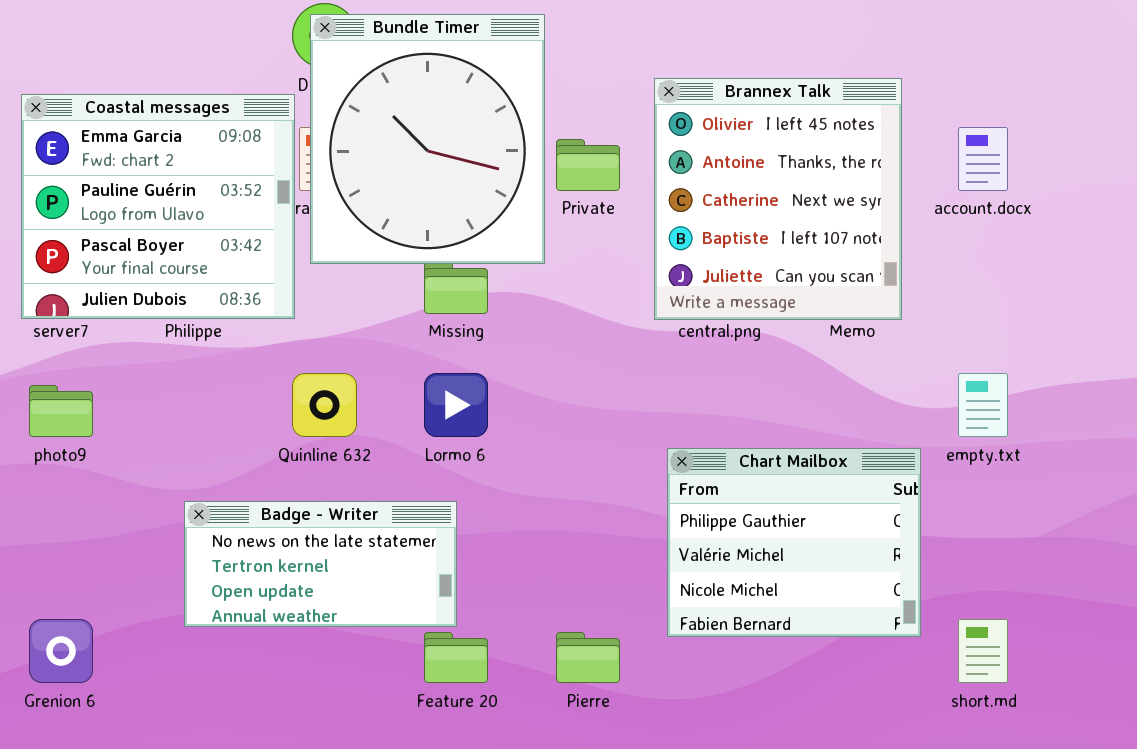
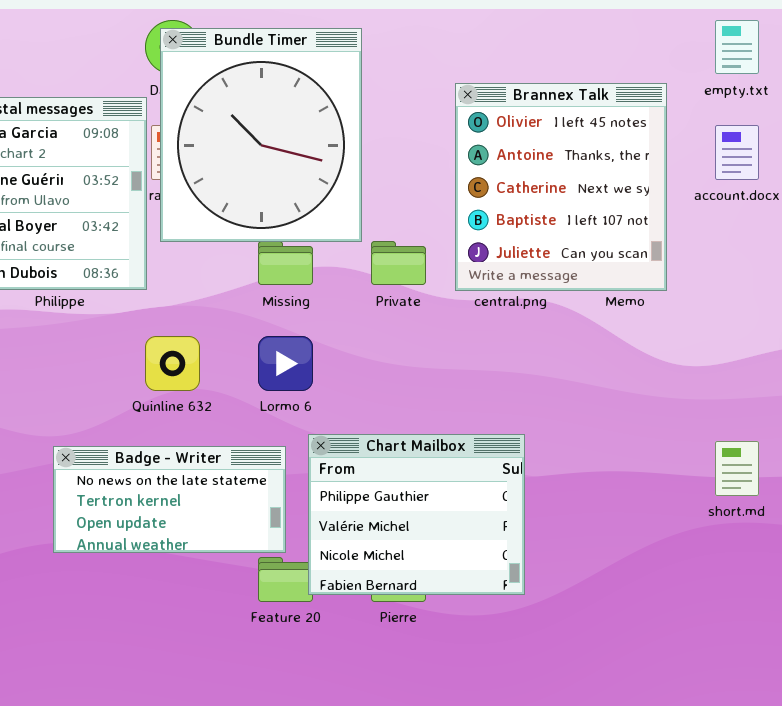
Private: [556,139,620,191] -> [371,241,426,285], moved
empty.txt: [958,373,1008,437] -> [715,20,759,74], moved
Chart Mailbox: [667,448,921,637] -> [308,434,525,595], moved
short.md: [958,619,1008,683] -> [715,441,759,496], moved

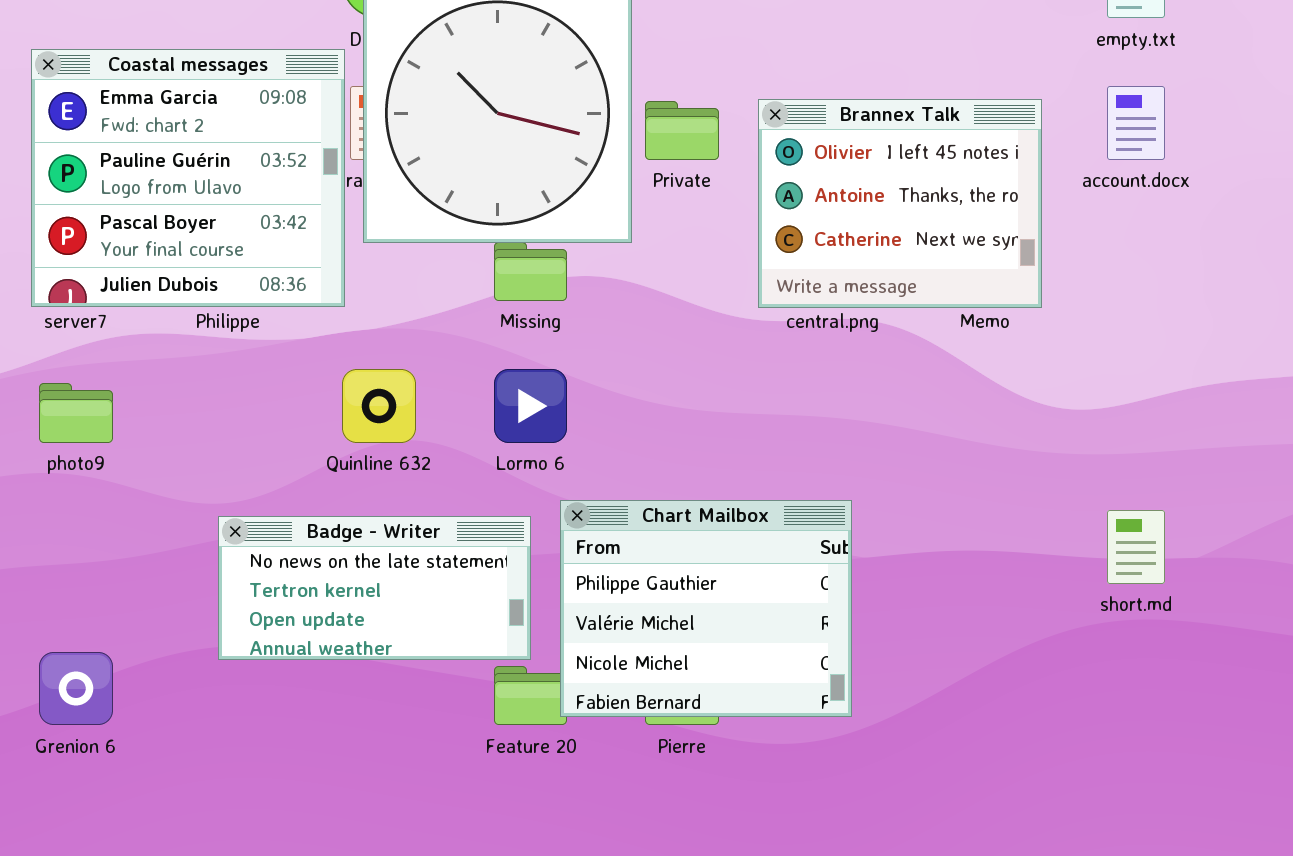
Brannex Talk: [455,83,667,291] -> [758,99,1042,308], resized
Private: [371,241,426,285] -> [645,101,719,160], moved

